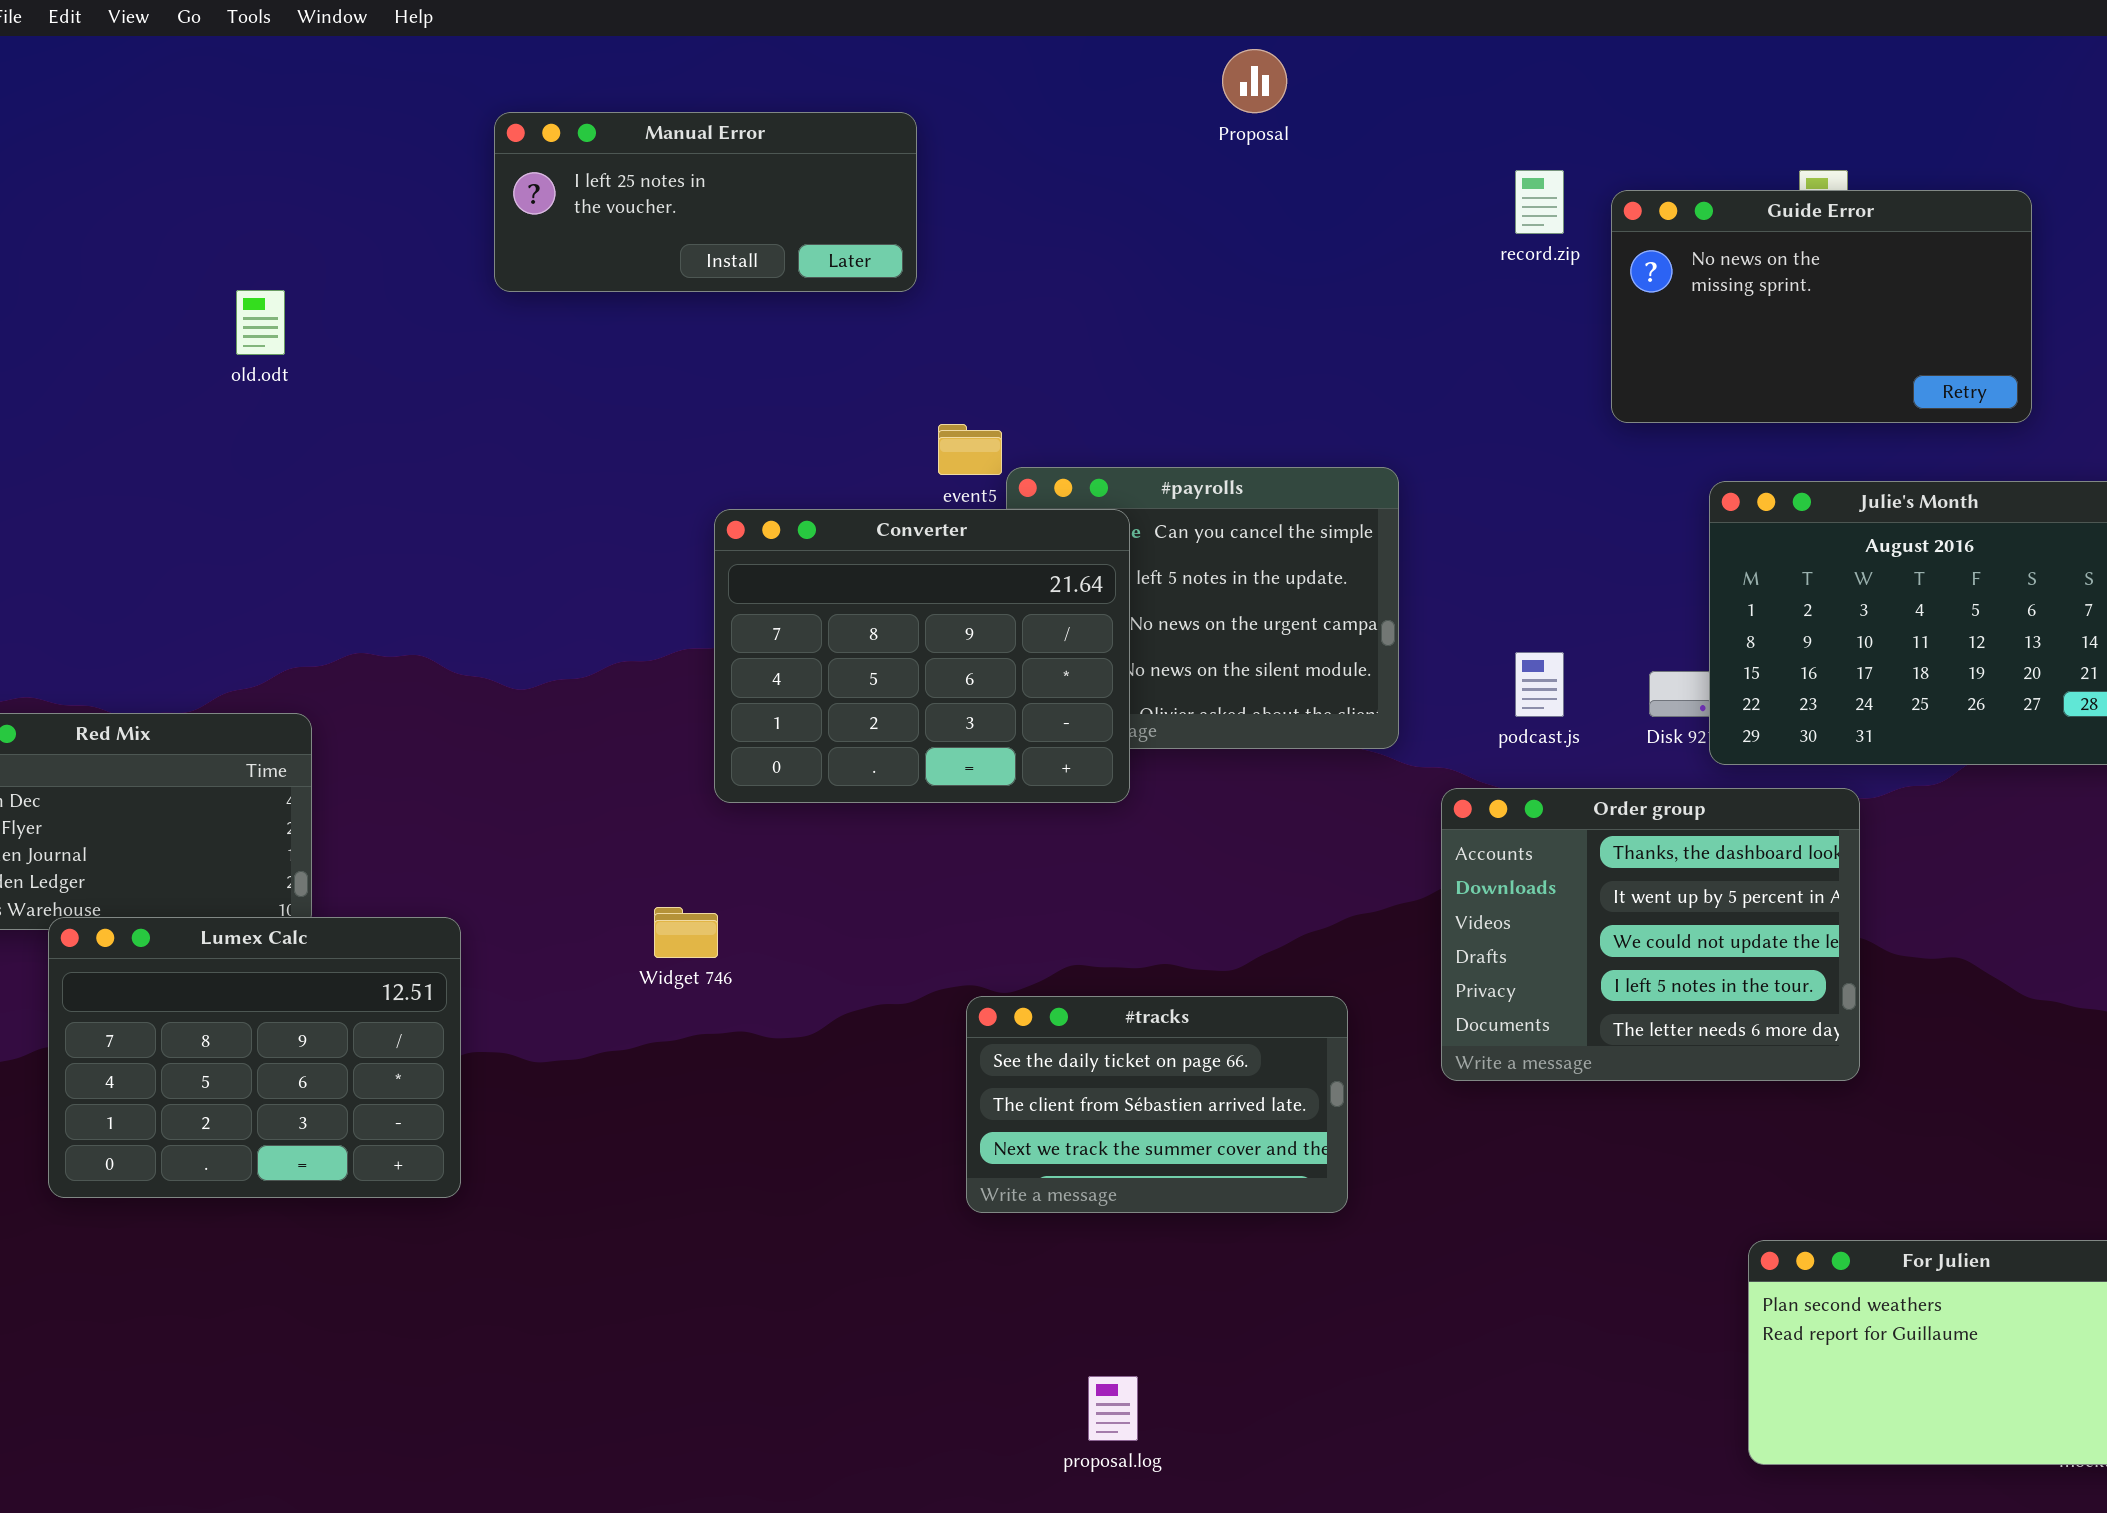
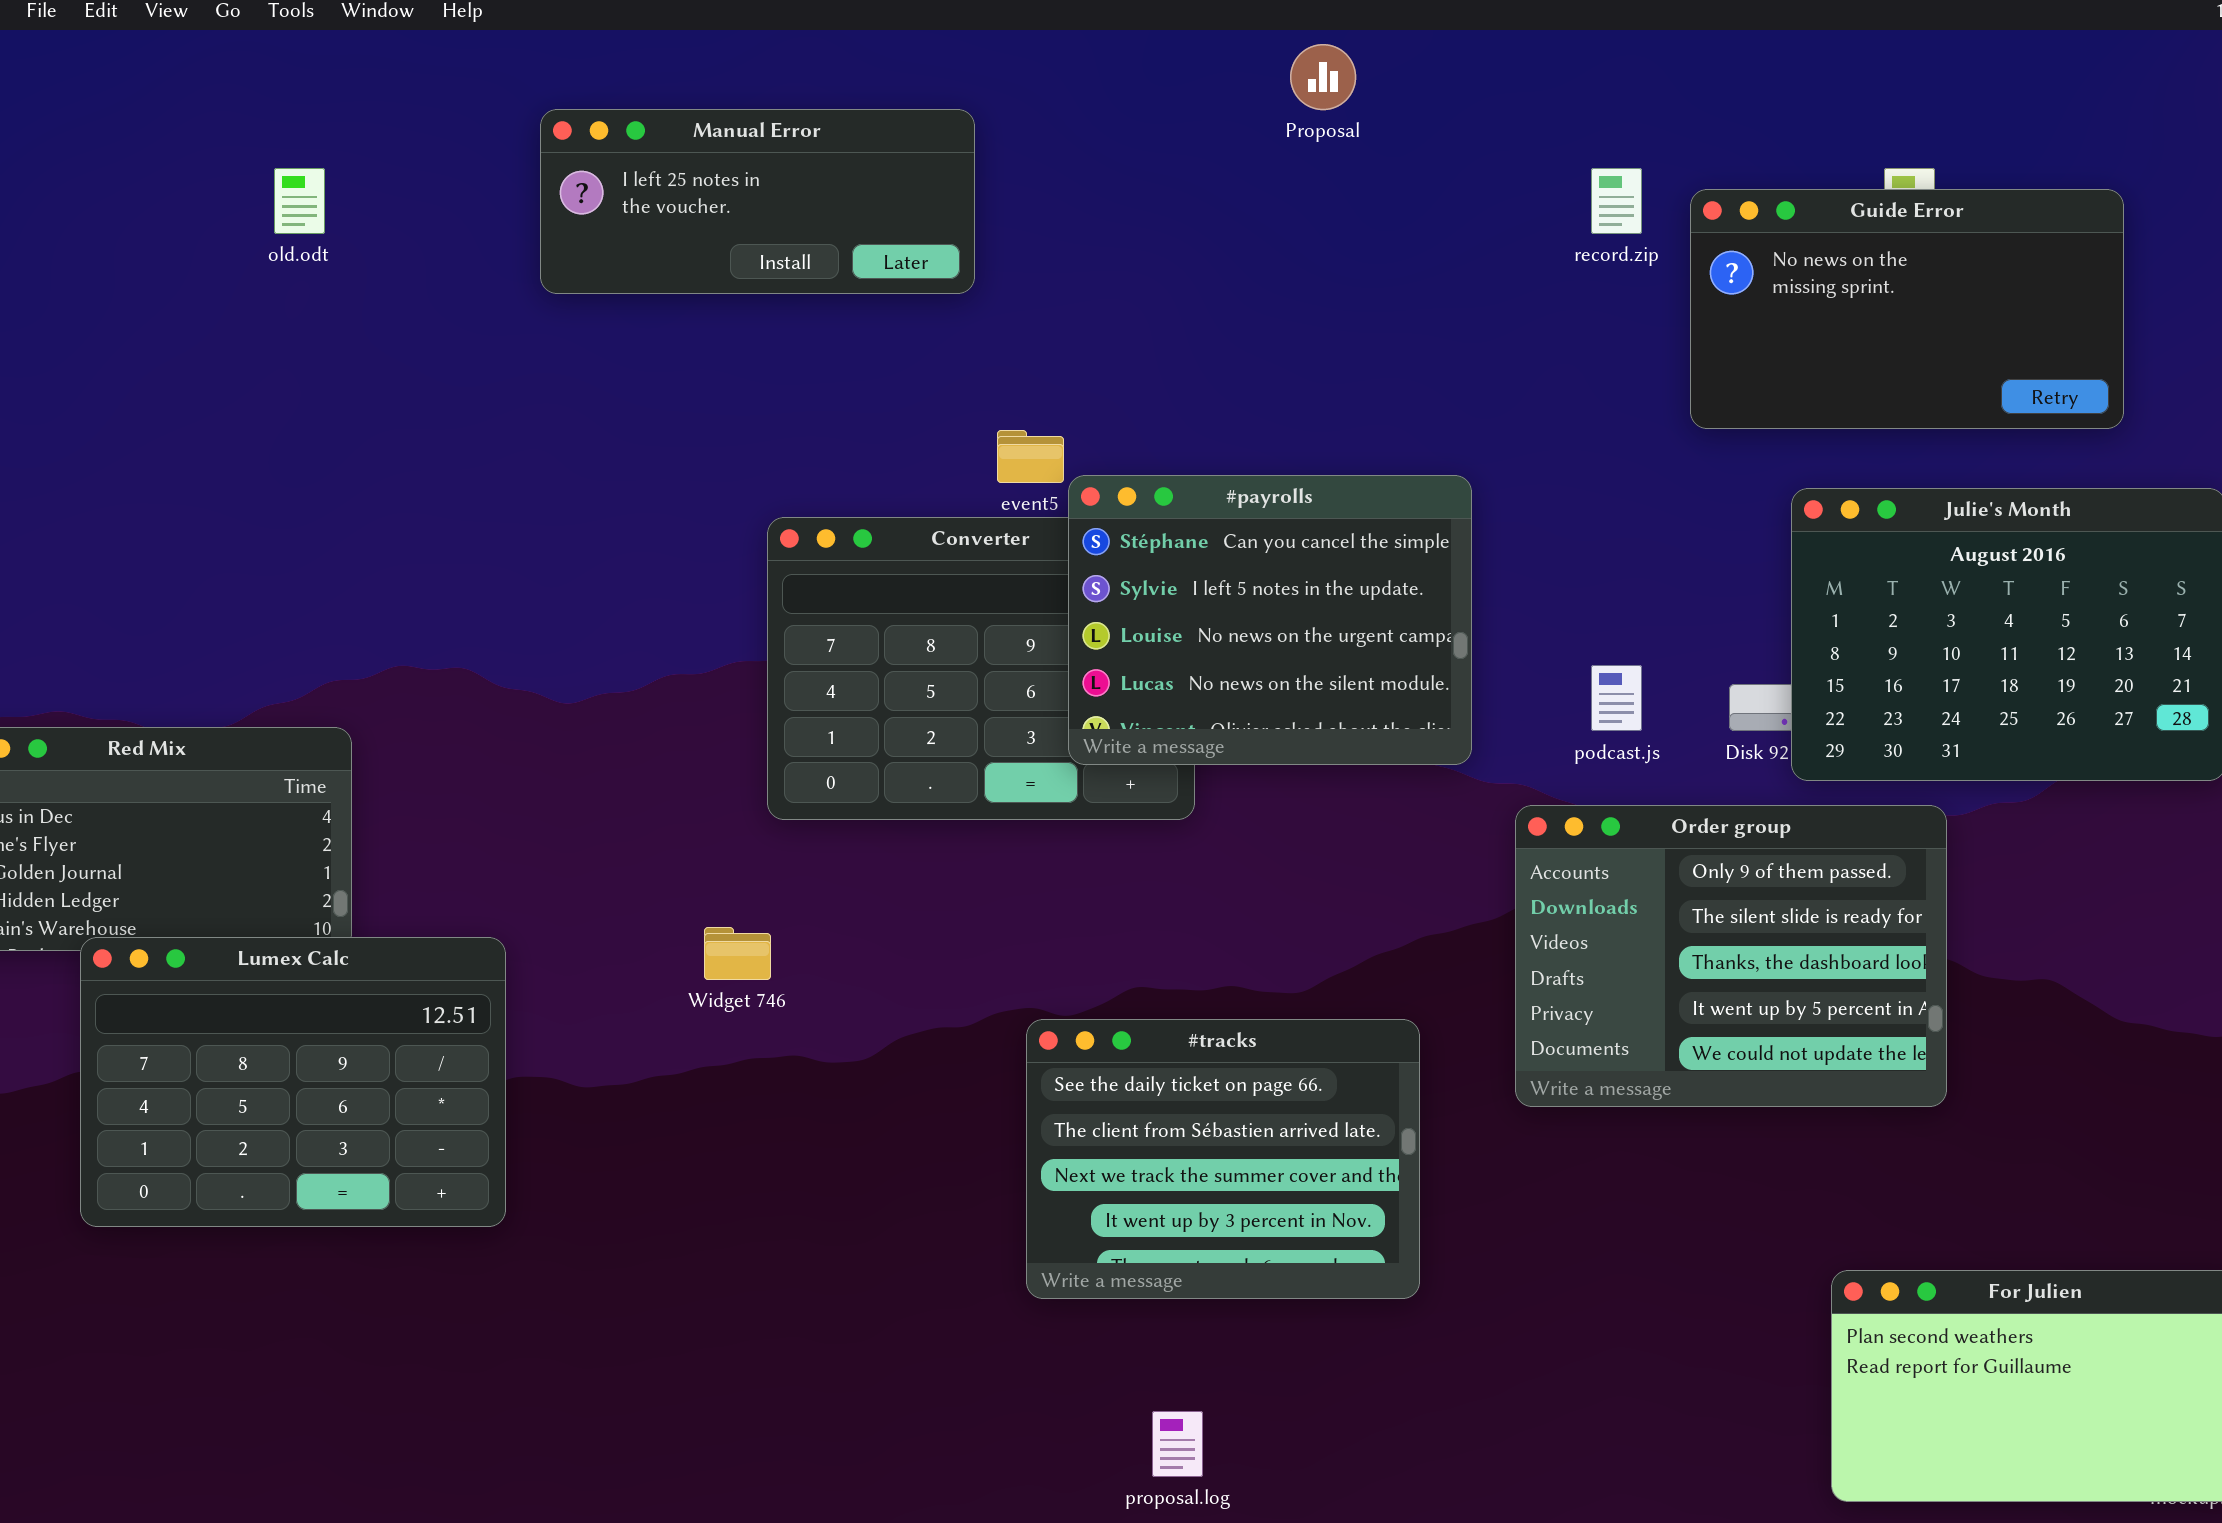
old.odt: [236,290,285,355] -> [274,168,325,234], moved
#payrolls: [1006,467,1399,749] -> [1068,475,1472,765], raised
Order group: [1441,788,1860,1081] -> [1515,805,1947,1107], scrolled up 2 rows
#tracks: [966,996,1348,1213] -> [1026,1019,1420,1299], resized

